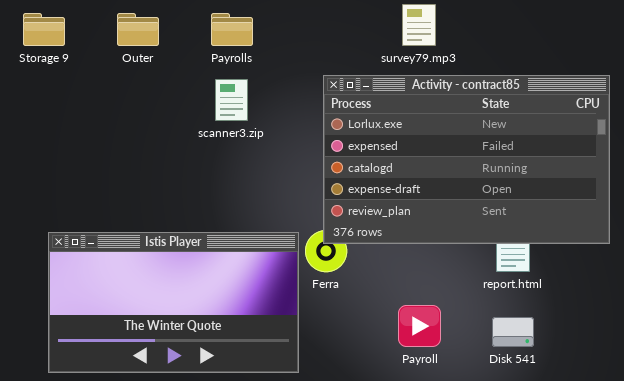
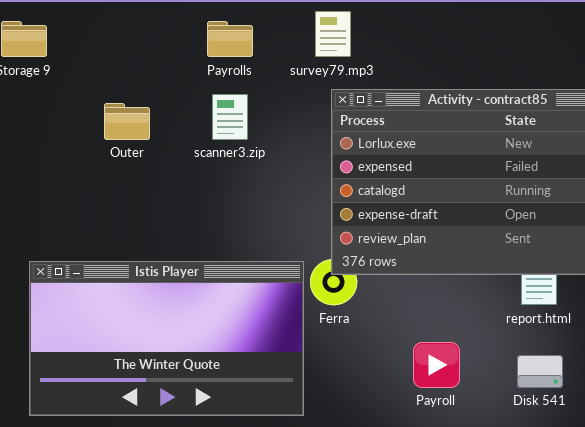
survey79.mp3: [402,4,436,46] -> [315,11,351,57], moved
Outer: [117,13,159,46] -> [104,103,150,140], moved

